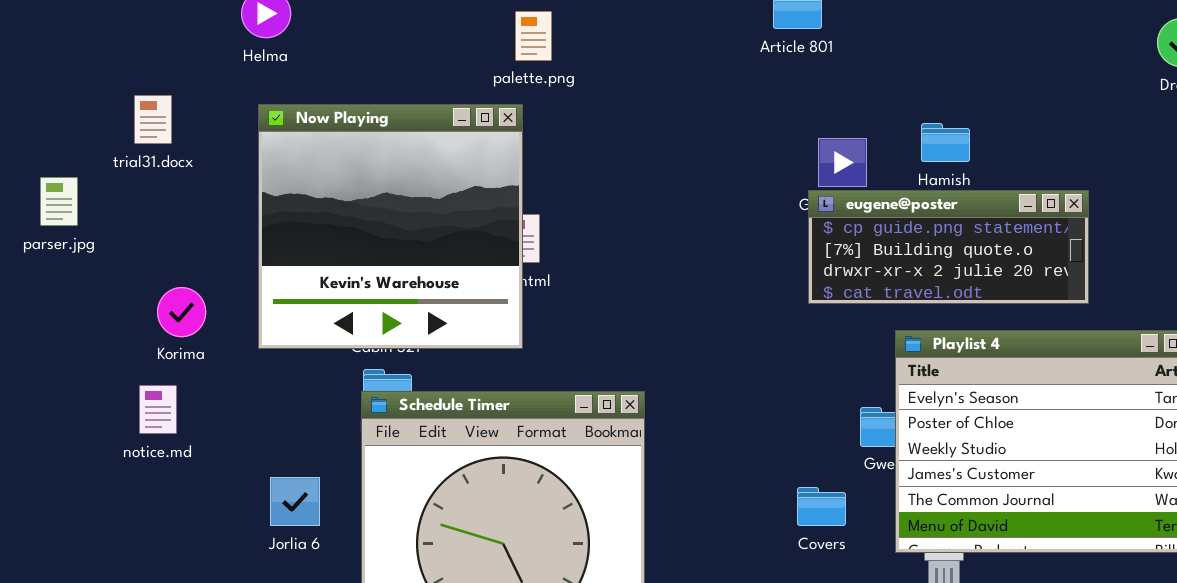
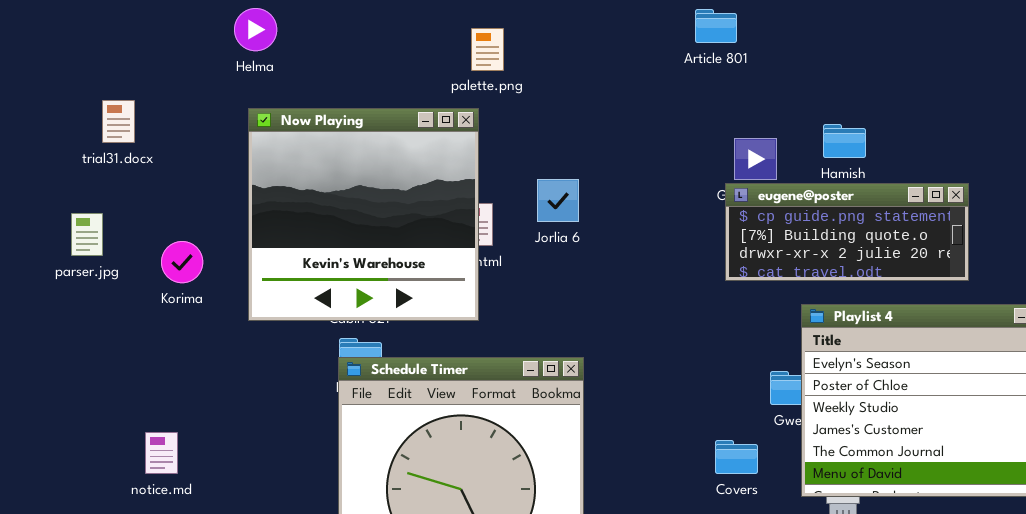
trial31.docx: [134,95,172,144] -> [102,100,135,143], moved
parser.jpg: [40,177,78,226] -> [71,213,103,256], moved
Korima: [157,287,206,337] -> [161,241,203,283], moved
notice.md: [139,385,177,434] -> [145,432,178,474], moved
Jorlia 6: [270,477,320,526] -> [537,179,579,222], moved

